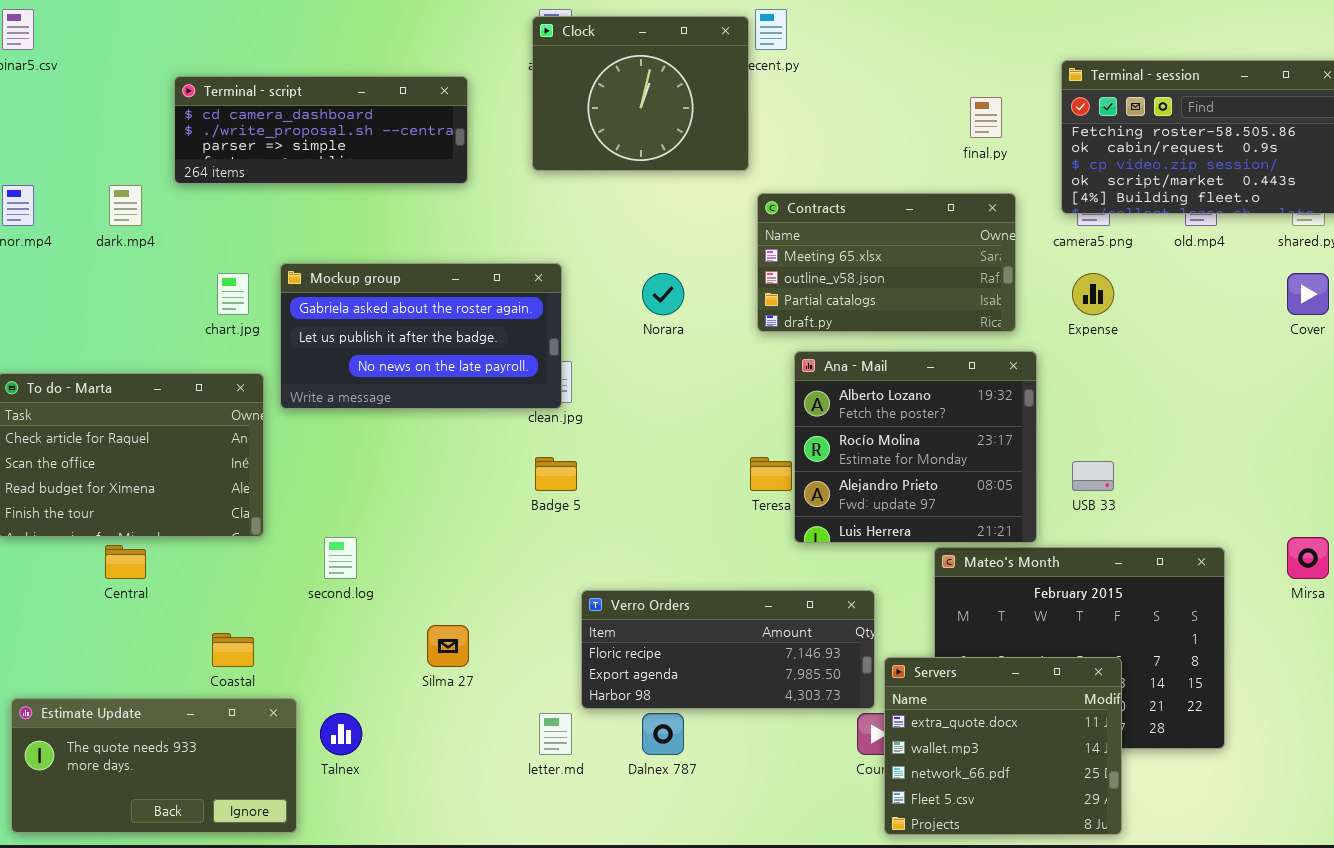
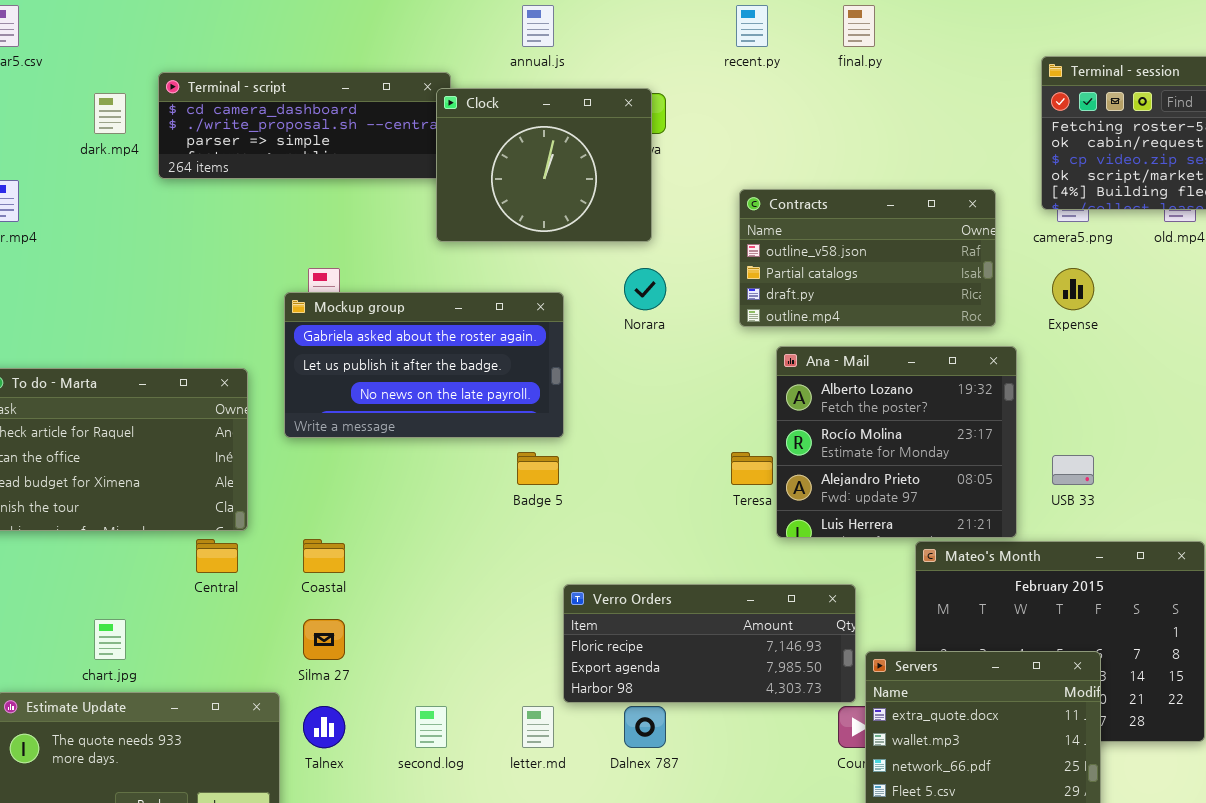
Clock: [532,16,749,171] -> [436,88,652,242], moved
final.py: [970,97,1002,138] -> [843,5,875,47], moved
dark.mp4: [109,185,142,226] -> [94,93,126,134], moved
Contracts: [757,193,1016,332] -> [739,189,996,327], scrolled down 1 row
Mockup group: [280,263,562,409] -> [284,292,564,438], moved
chart.jpg: [217,273,249,315] -> [94,619,126,660], moved
second.log: [324,537,357,579] -> [415,706,447,748], moved
Central: [105,545,146,579] -> [196,539,238,573], moved
Silma 27: [427,625,469,667] -> [303,619,345,660], moved
Coastal: [212,633,254,667] -> [303,539,345,573], moved

